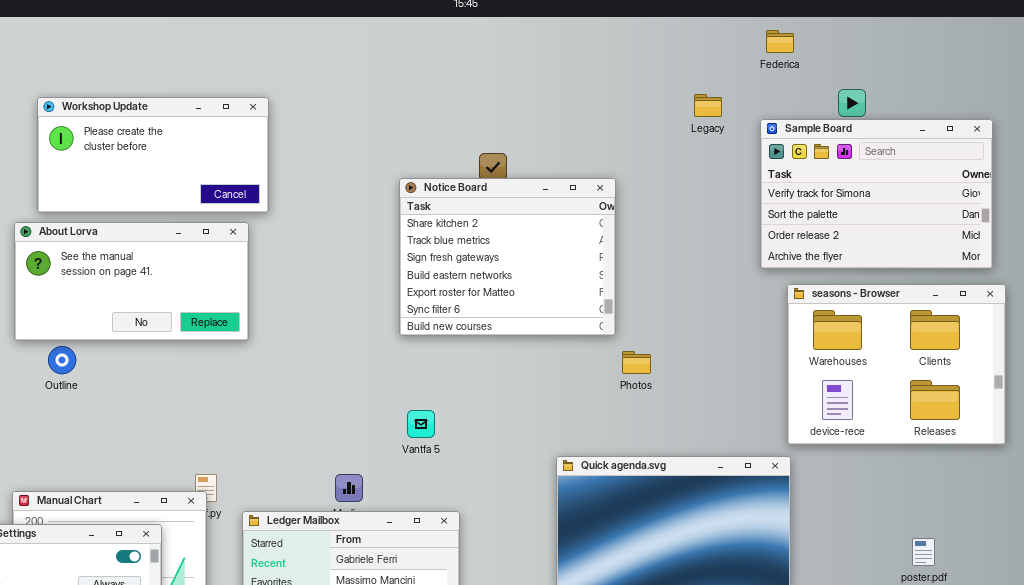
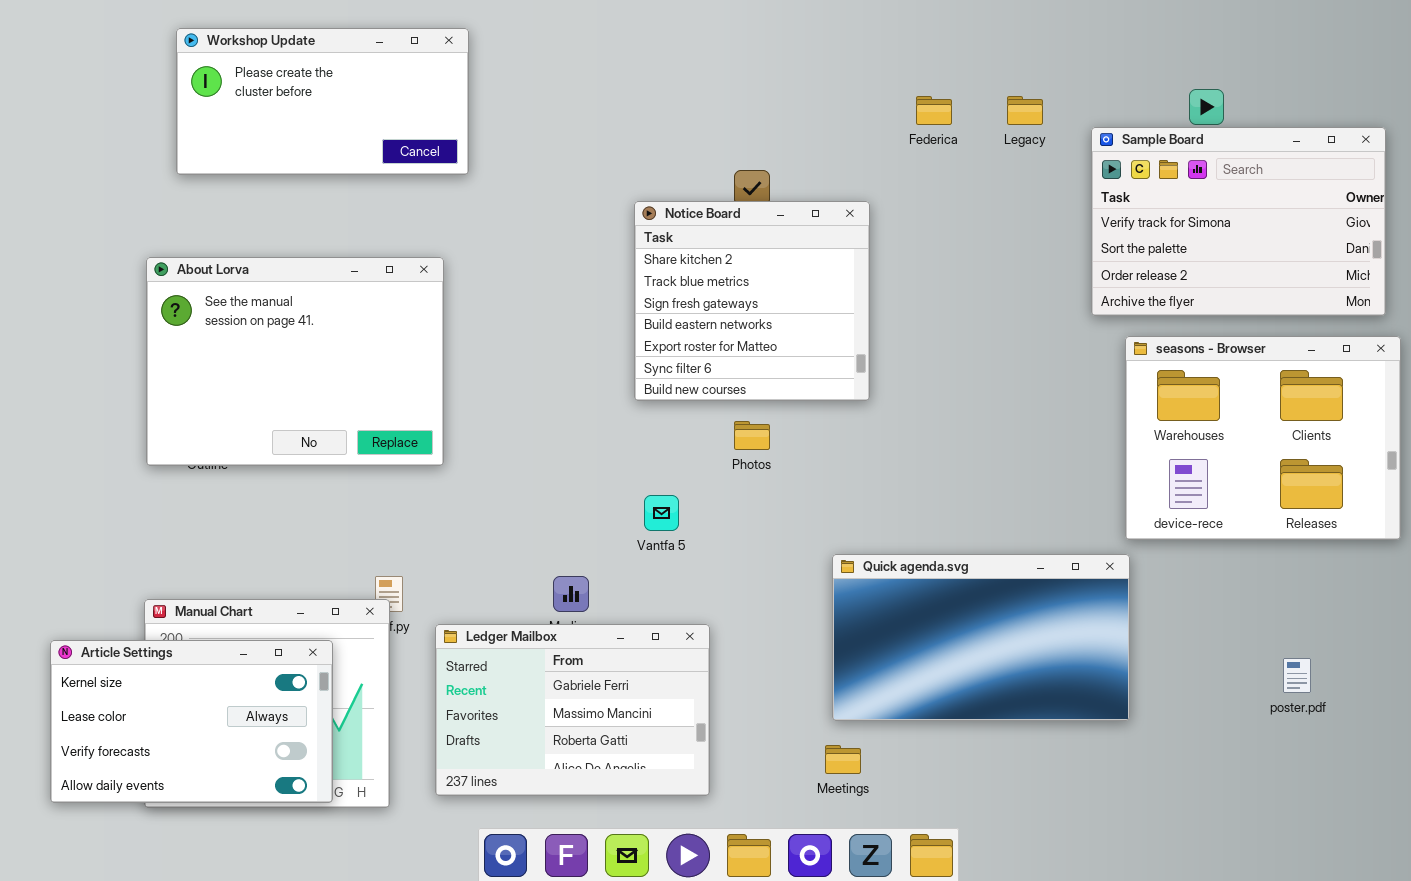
Federica: [766,30,794,53] -> [916,96,952,125], moved
Workshop Update: [37,97,269,213] -> [176,28,469,175], moved
Notice Board: [399,178,616,336] -> [634,201,870,401], resized
About Lorva: [14,222,249,341] -> [146,257,444,466], resized
Photos: [622,351,651,374] -> [734,421,770,450], moved

